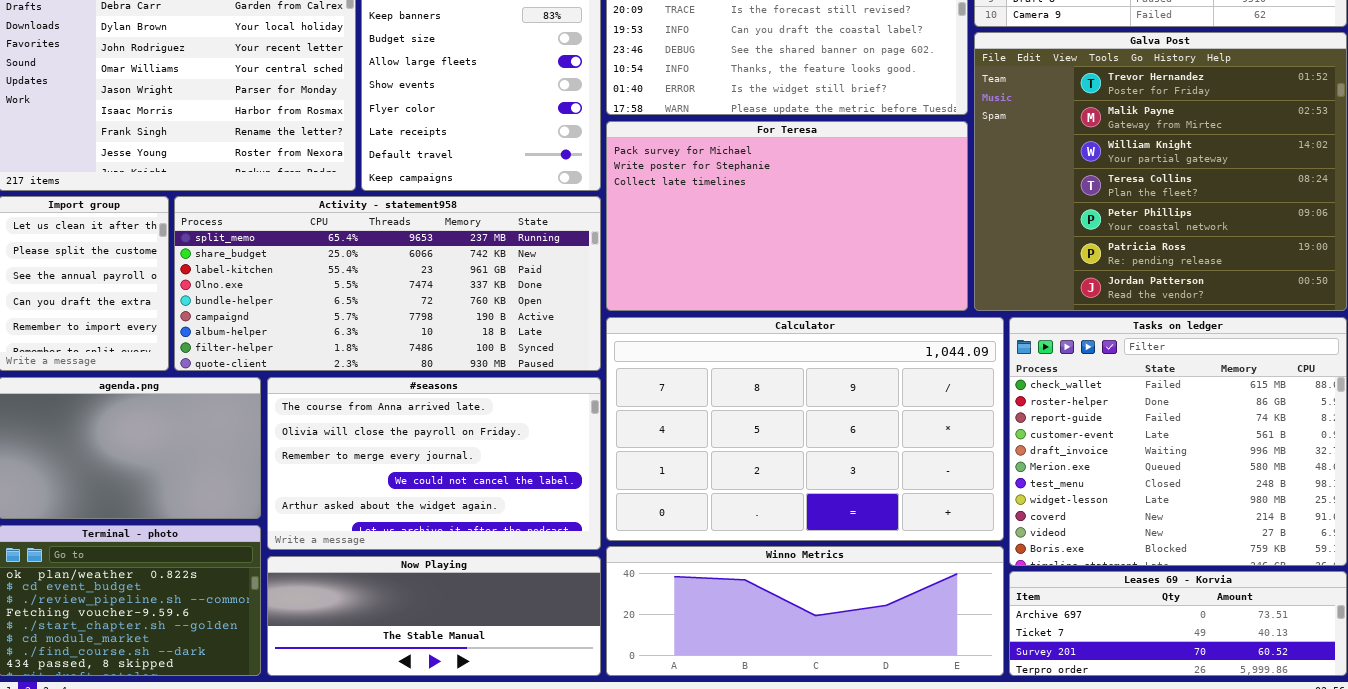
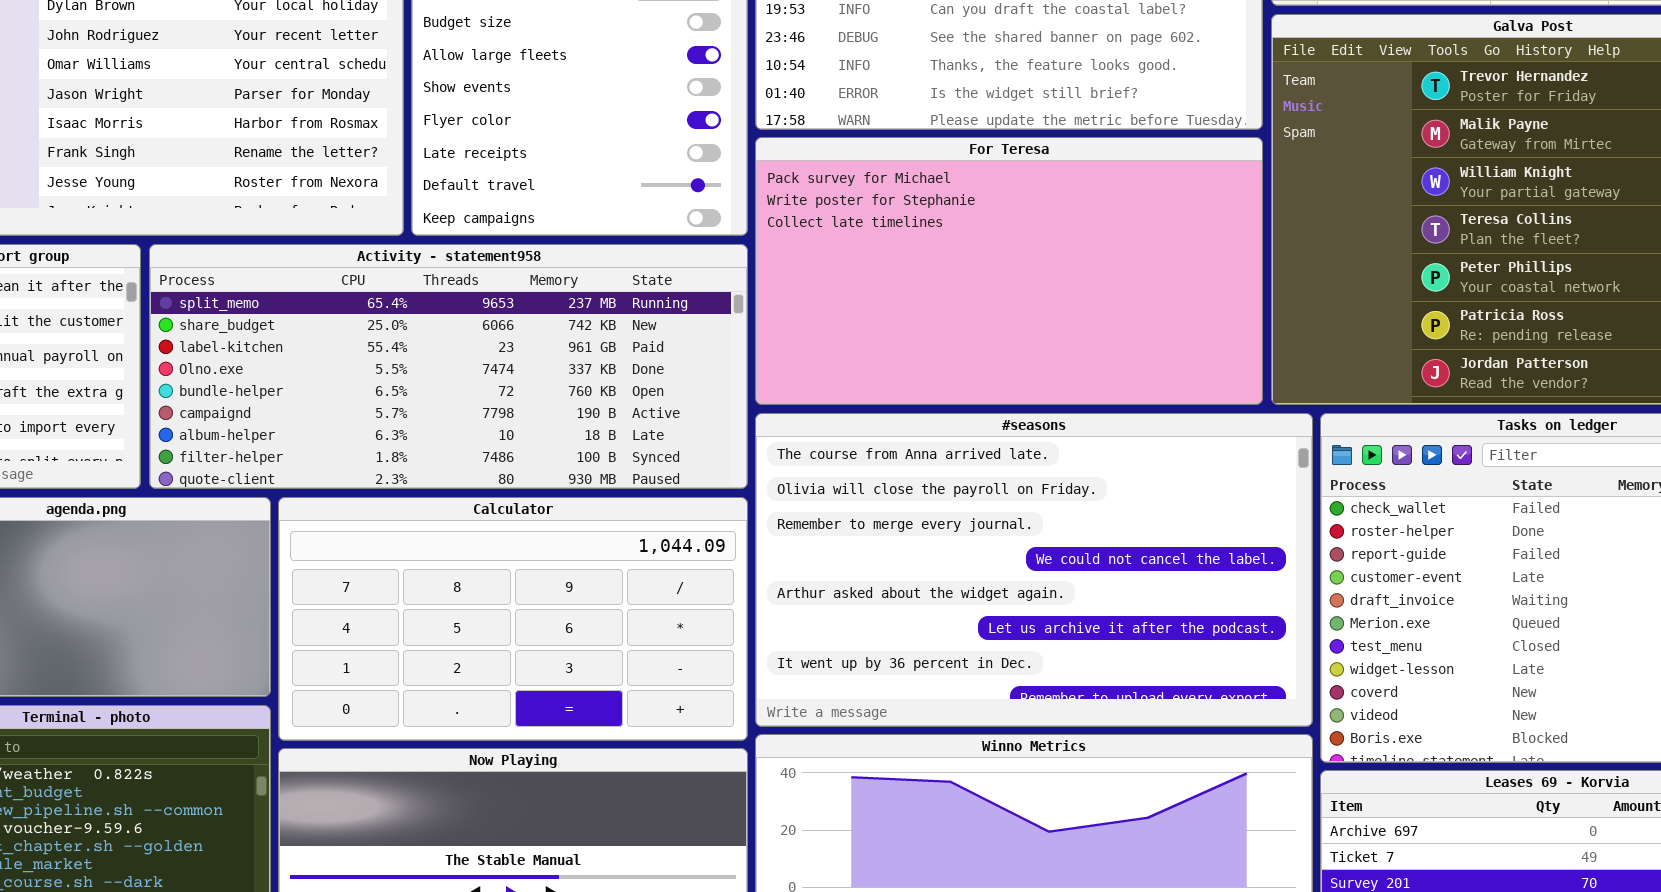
Calculator: [606,317,1004,541] -> [278,497,748,741], moved, resized
#seasons: [267,377,601,550] -> [755,413,1313,727], moved, resized

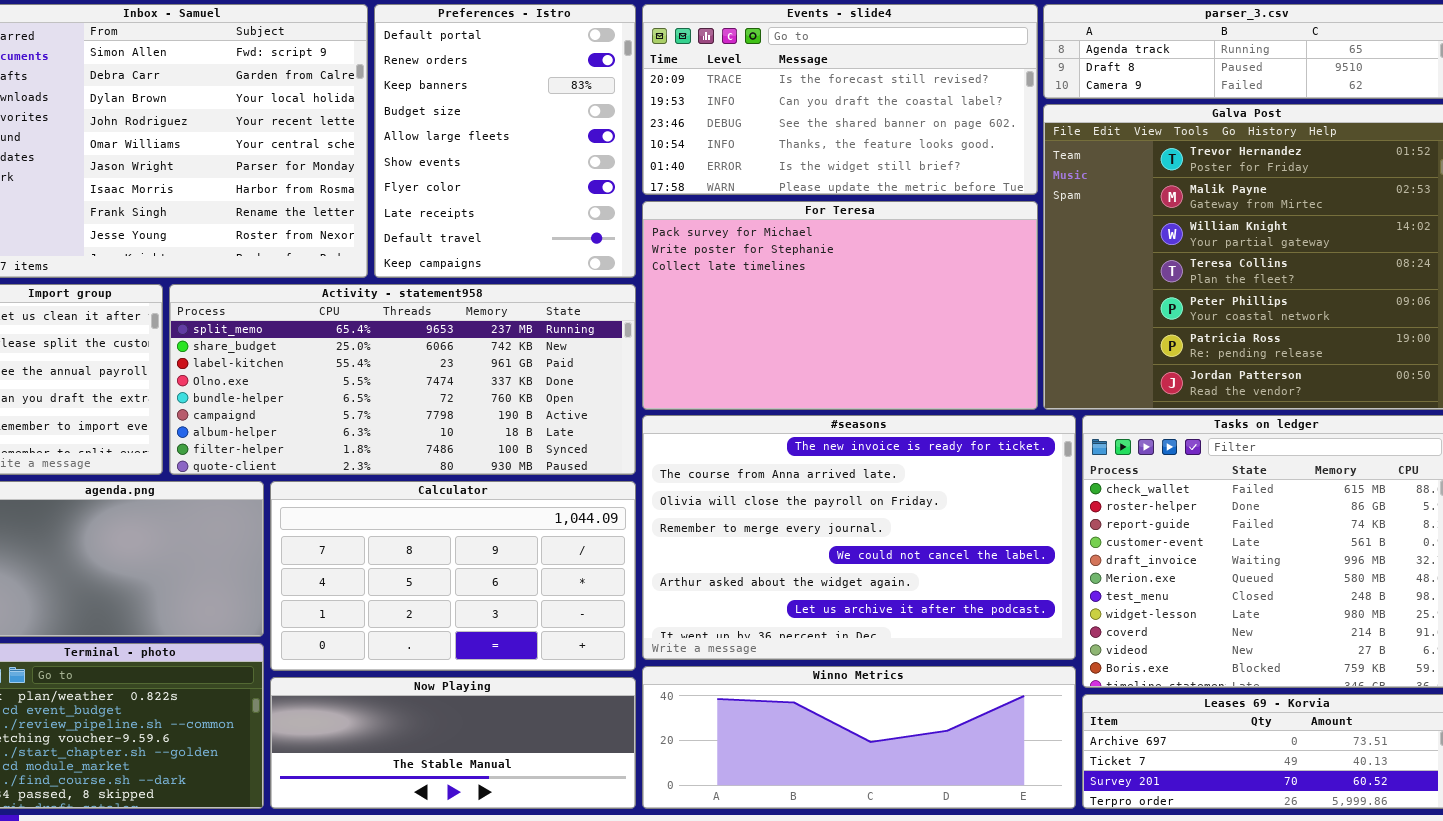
#seasons: [755,413,1313,727] -> [642,415,1076,660], scrolled up 1 row

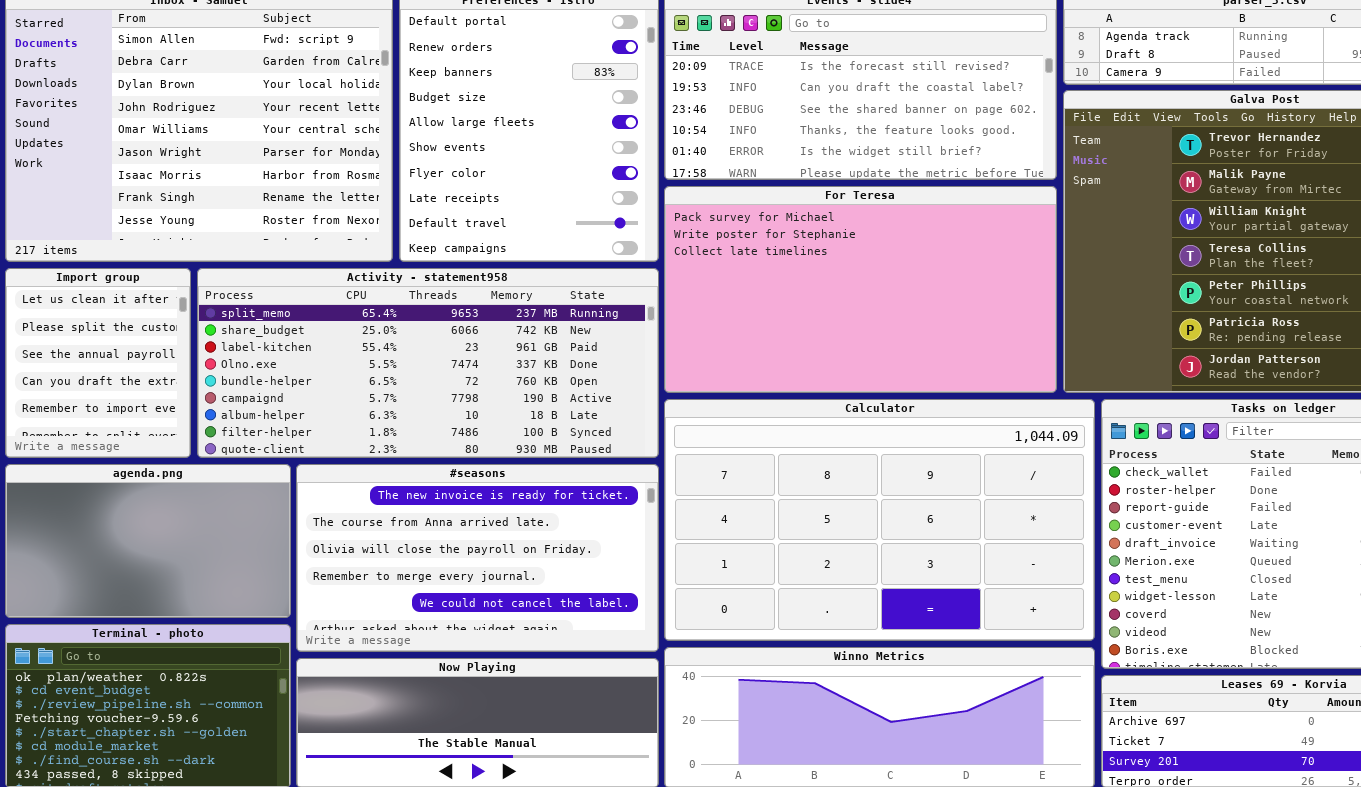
#seasons: [642,415,1076,660] -> [296,464,659,652], moved, resized
Calculator: [270,481,636,671] -> [664,399,1095,641], moved, resized

